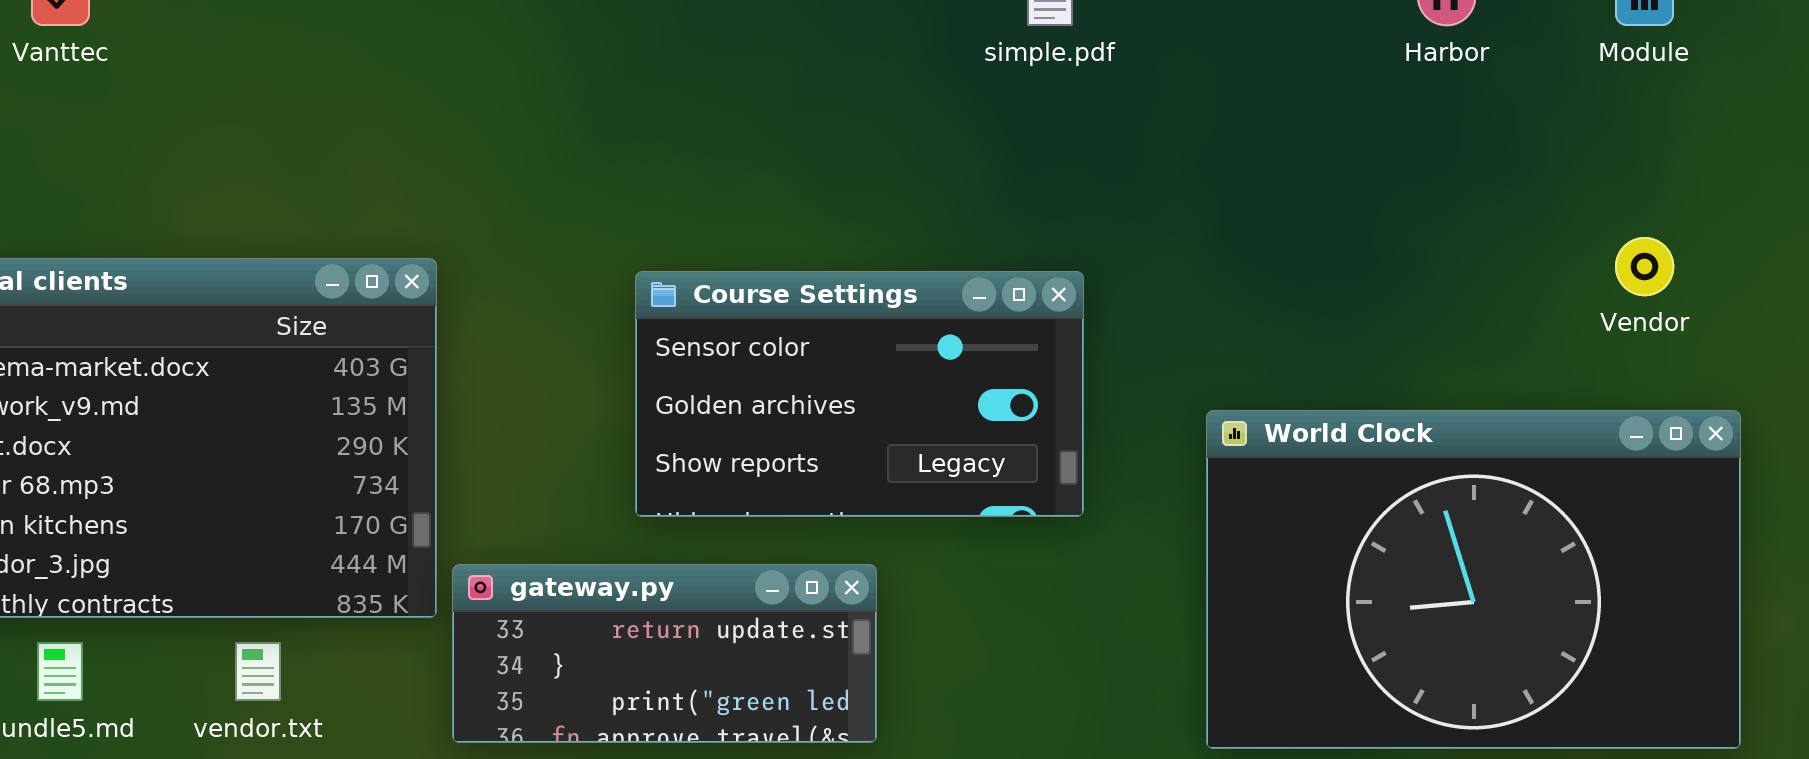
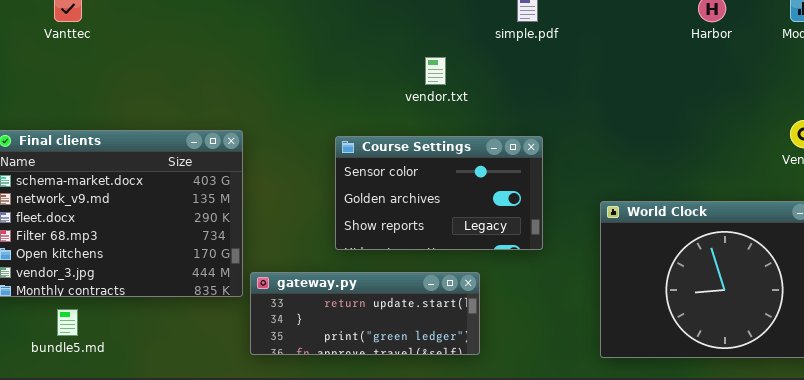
gateway.py: [452,564,877,743] -> [250,272,480,355], resized
vendor.txt: [235,642,281,701] -> [425,57,446,85], moved

